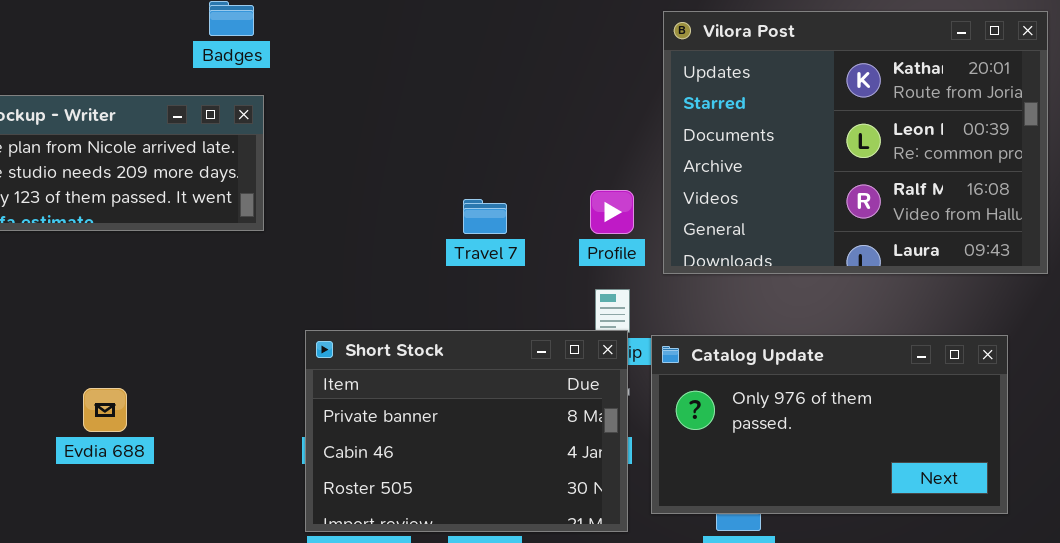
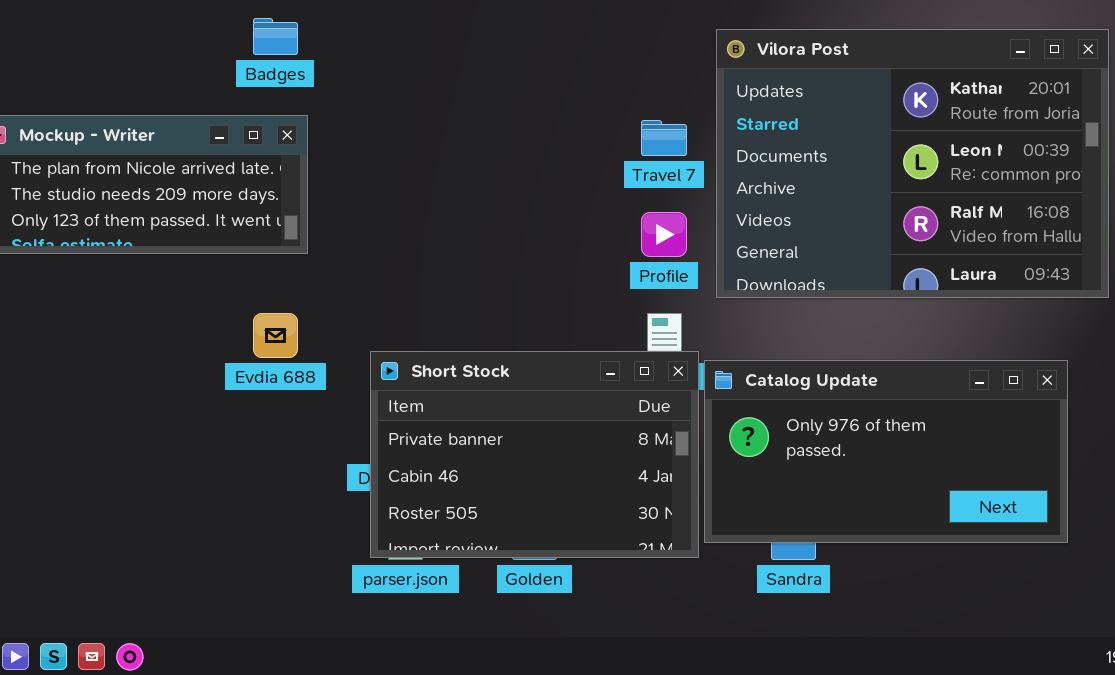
Travel 7: [463,199,507,234] -> [641,120,687,156], moved
Short Stock: [305,330,628,532] -> [370,351,699,558], moved
Evdia 688: [83,388,127,432] -> [253,313,298,358], moved

